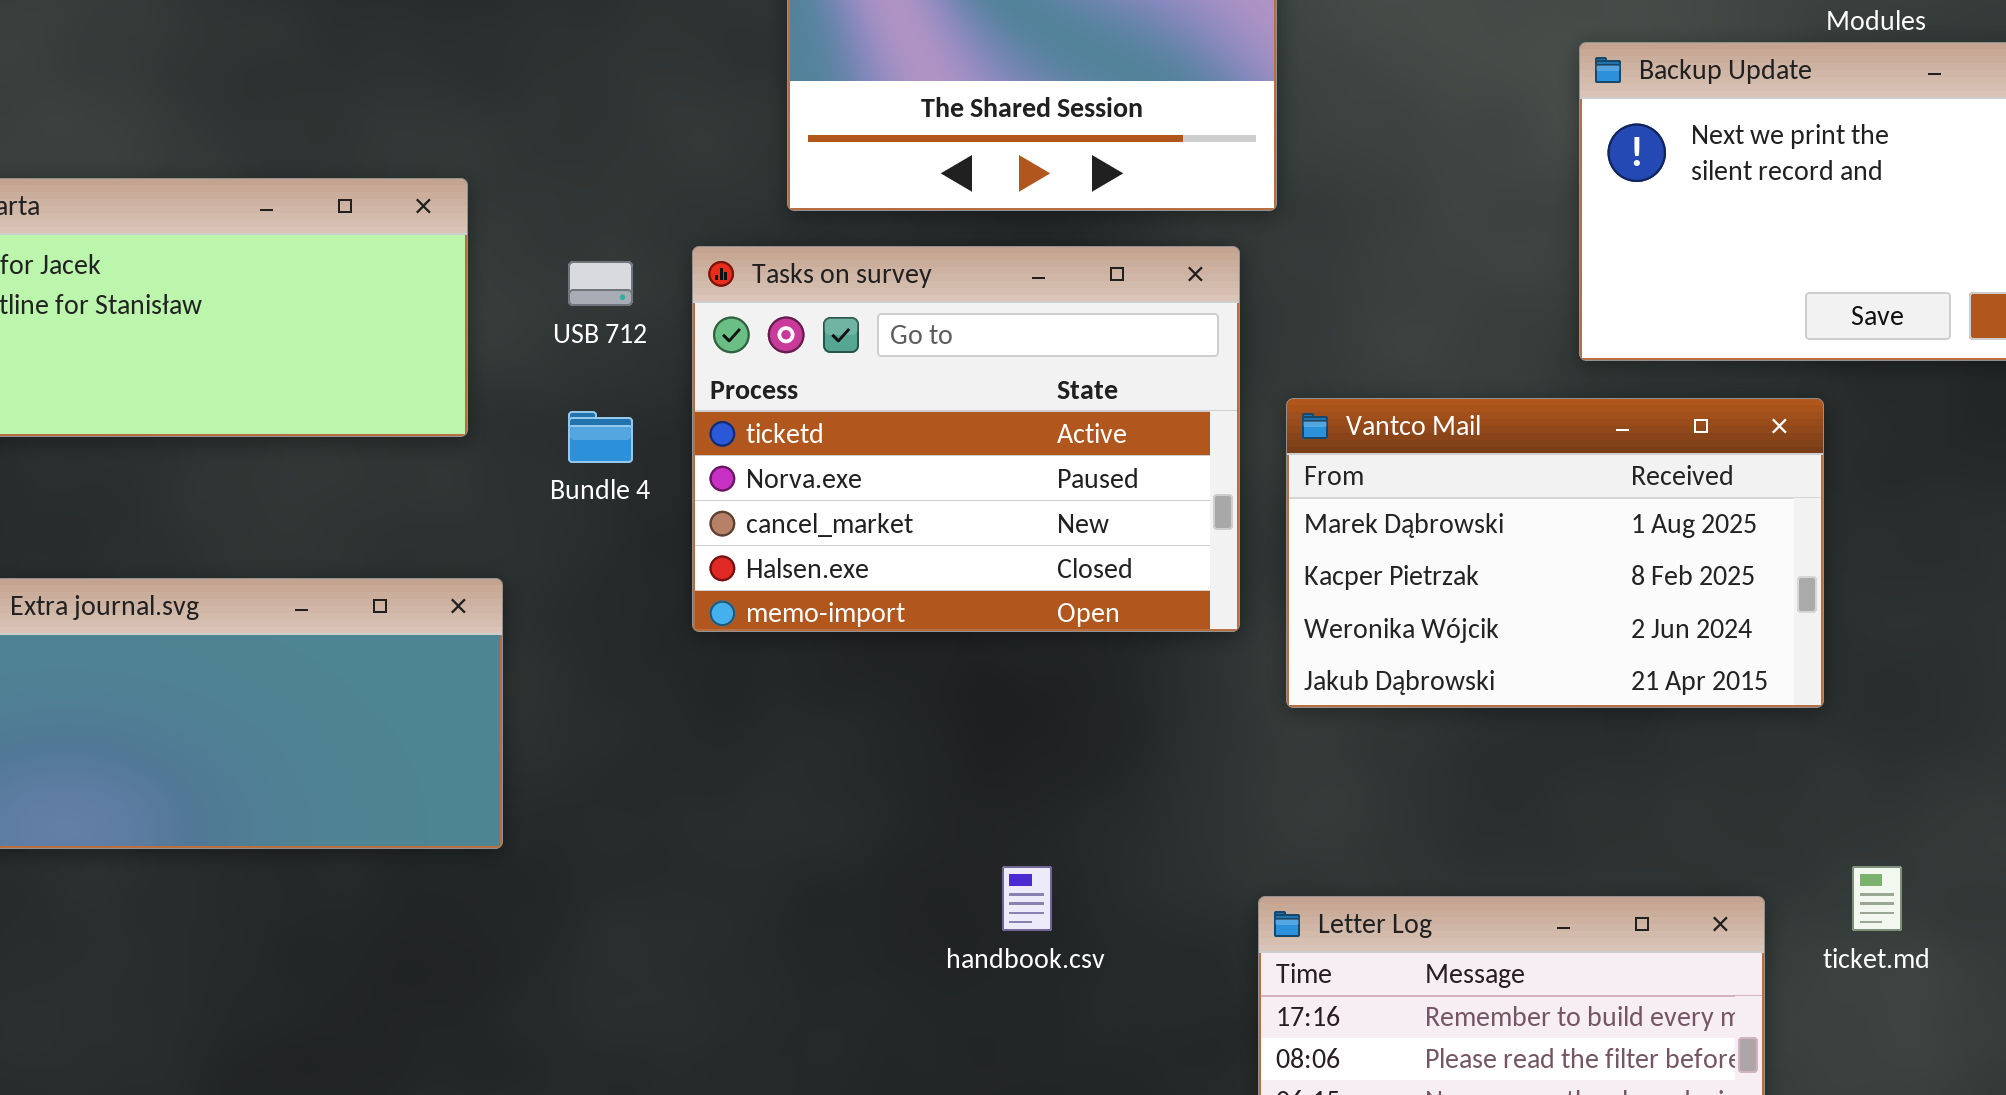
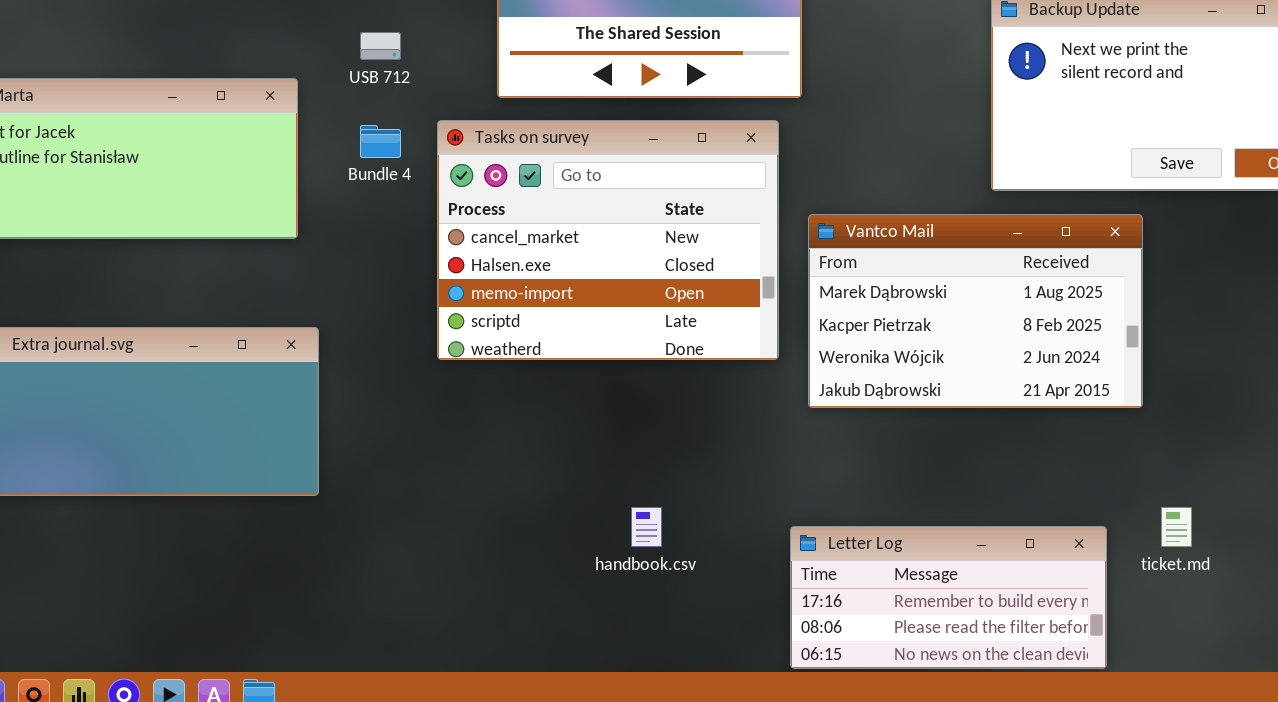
Tasks on survey: [692,246,1240,632] -> [437,120,779,360], scrolled down 2 rows
USB 712: [568,261,633,306] -> [360,32,401,60], moved
Bundle 4: [568,411,633,463] -> [360,125,401,158], moved

